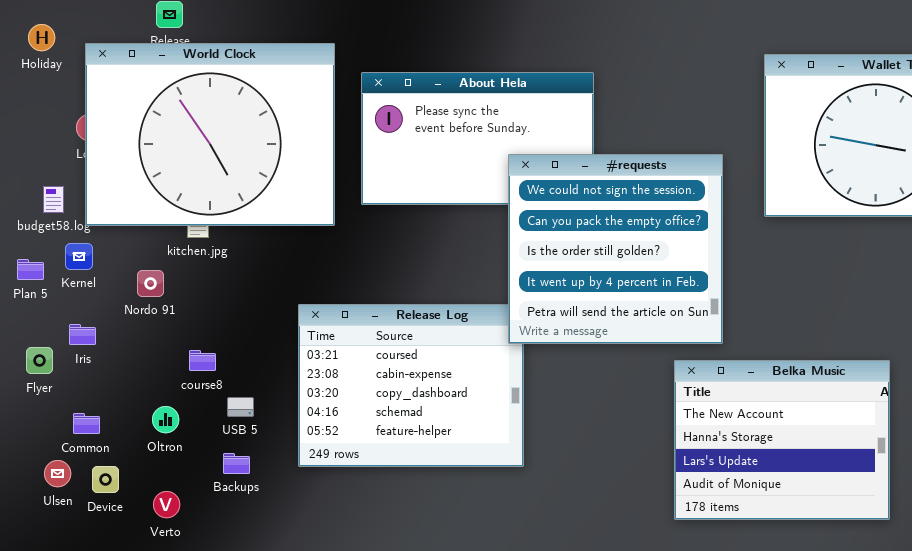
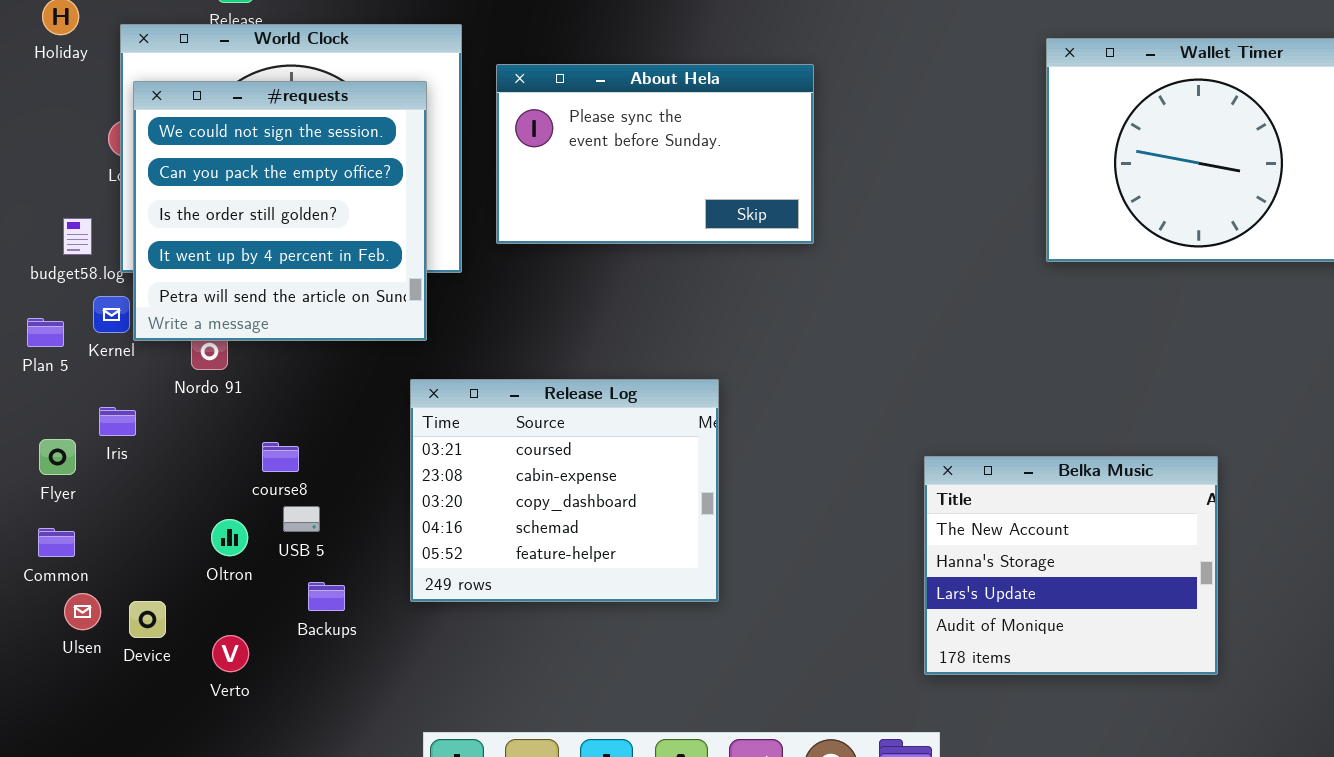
#requests: [508,154,723,344] -> [133,81,427,341], moved
USB 5: [227,397,254,417] -> [283,506,320,532], moved
Common: [73,413,100,434] -> [38,528,75,557], moved

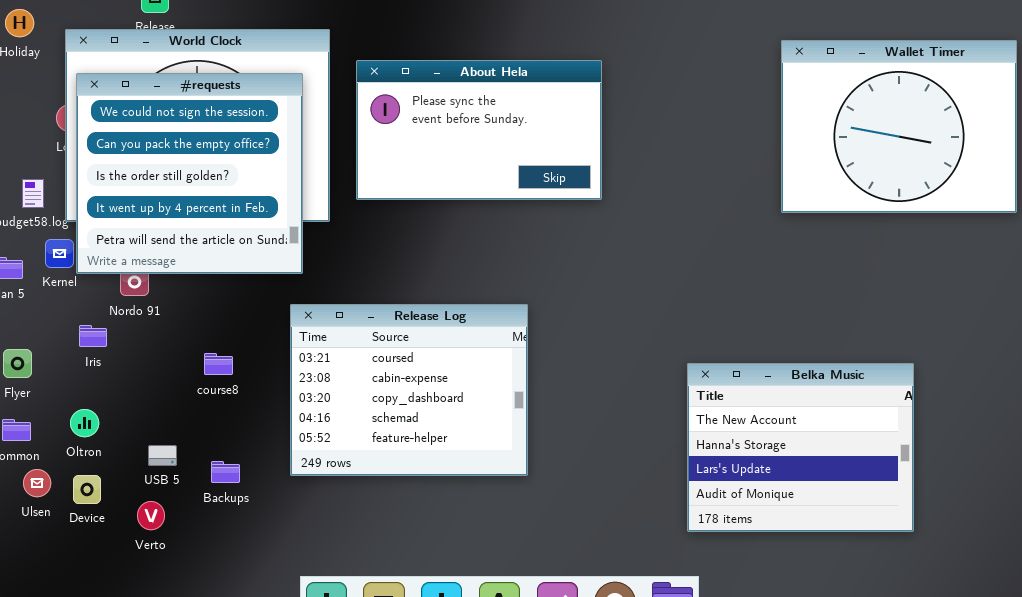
Iris: [99,407,136,436] -> [79,325,107,347], moved
course8: [262,442,299,472] -> [204,353,233,375], moved
USB 5: [283,506,320,532] -> [148,445,177,466], moved
Oltron: [211,519,248,556] -> [70,409,99,437], moved

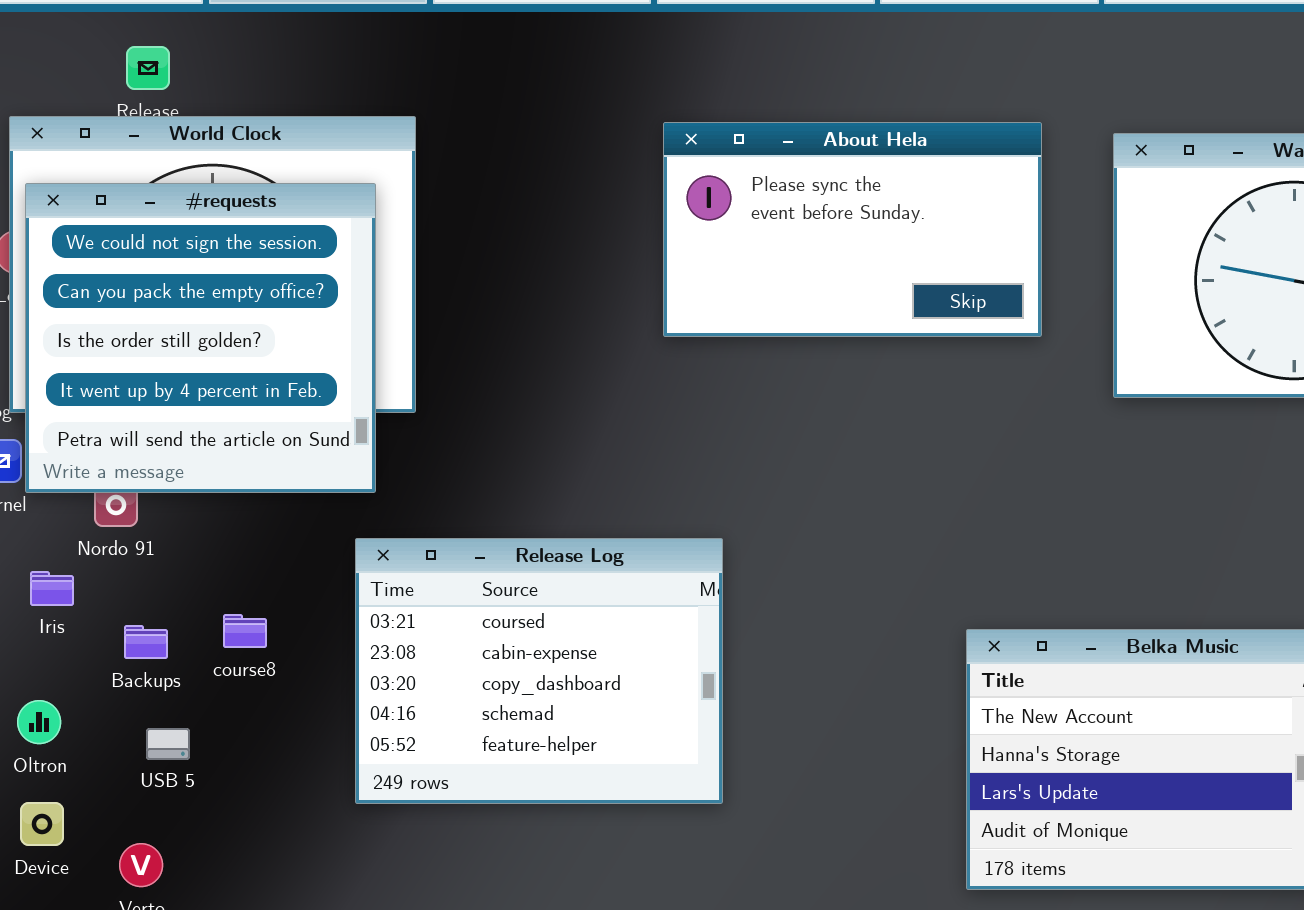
About Hela: [356,60,602,200] -> [663,122,1042,337], moved
USB 5: [148,445,177,466] -> [146,728,190,760], moved
Backups: [211,461,240,483] -> [124,625,168,659], moved

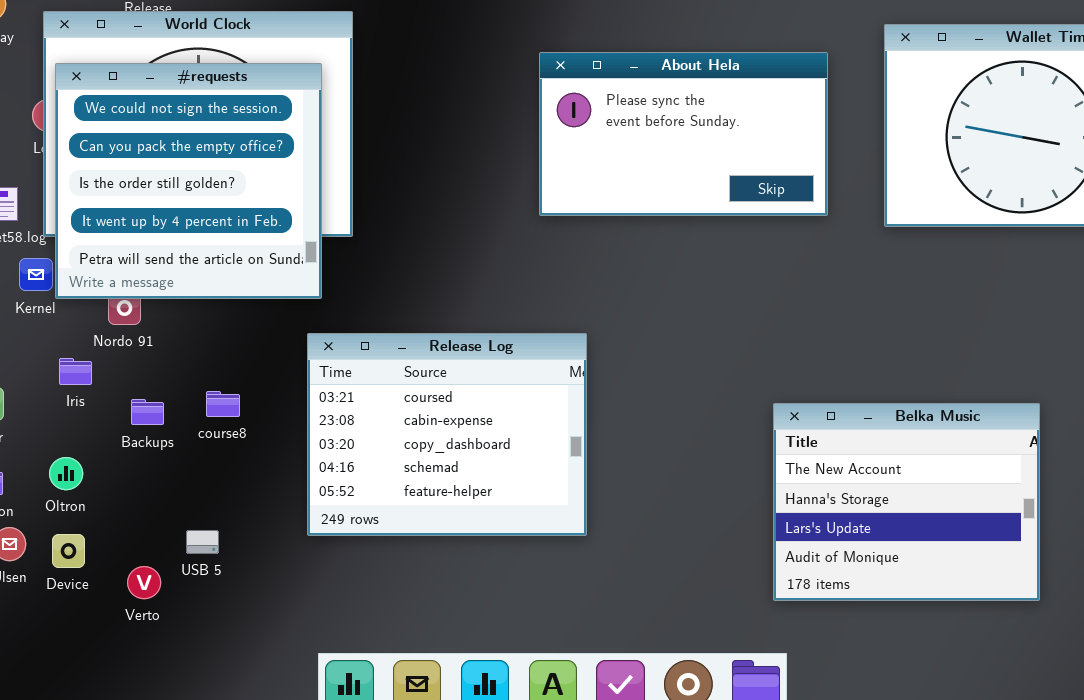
About Hela: [663,122,1042,337] -> [539,52,828,216], moved
USB 5: [146,728,190,760] -> [186,530,219,554], moved

